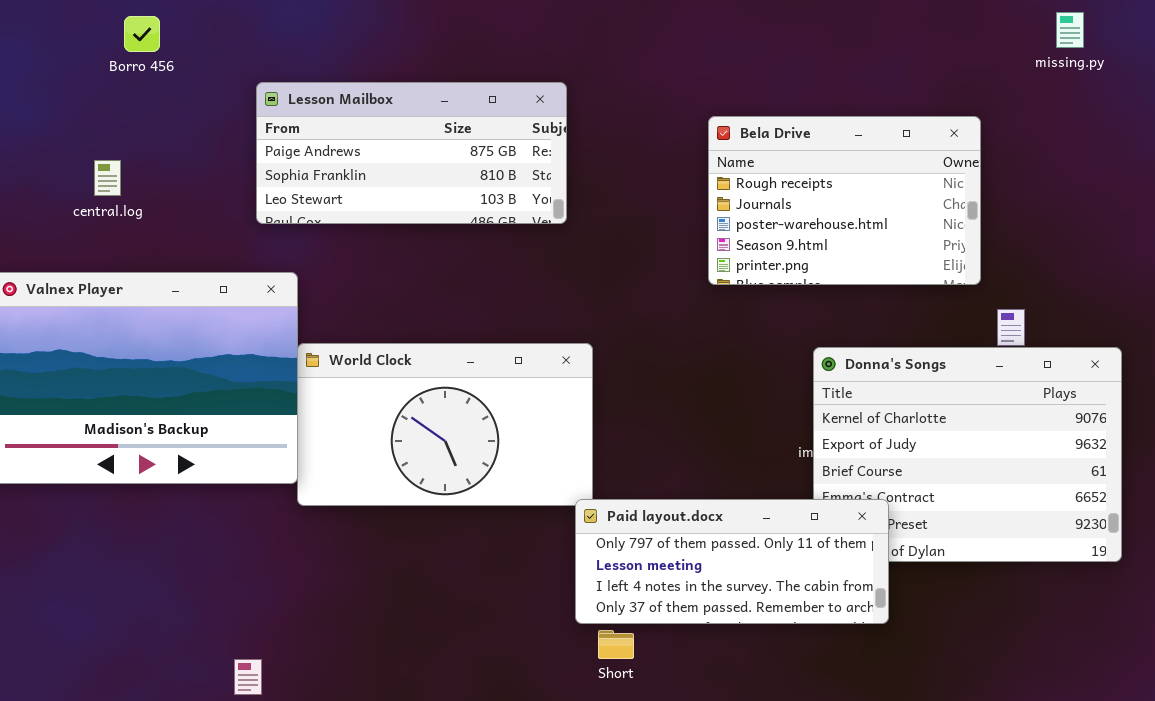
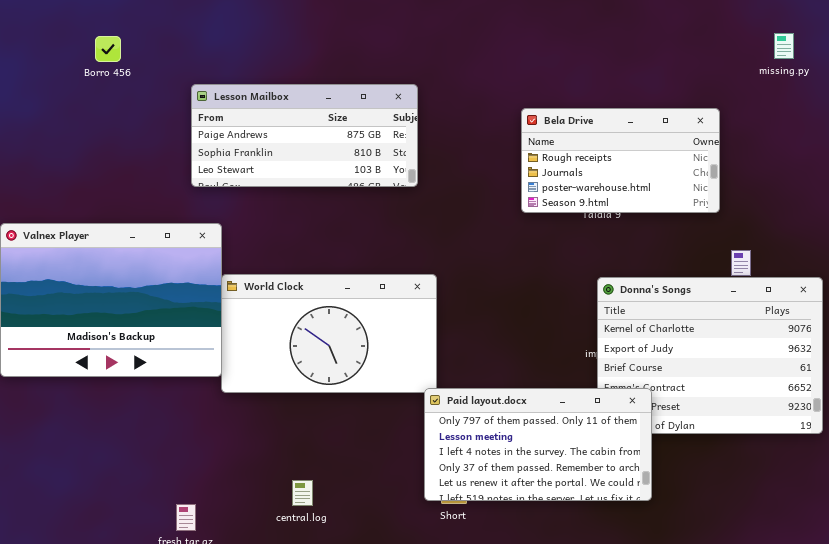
Bela Drive: [708,116,981,285] -> [521,108,720,213], resized
central.log: [94,160,121,196] -> [292,480,313,506], moved
Paid layout.docx: [575,499,889,624] -> [424,388,652,501], resized

